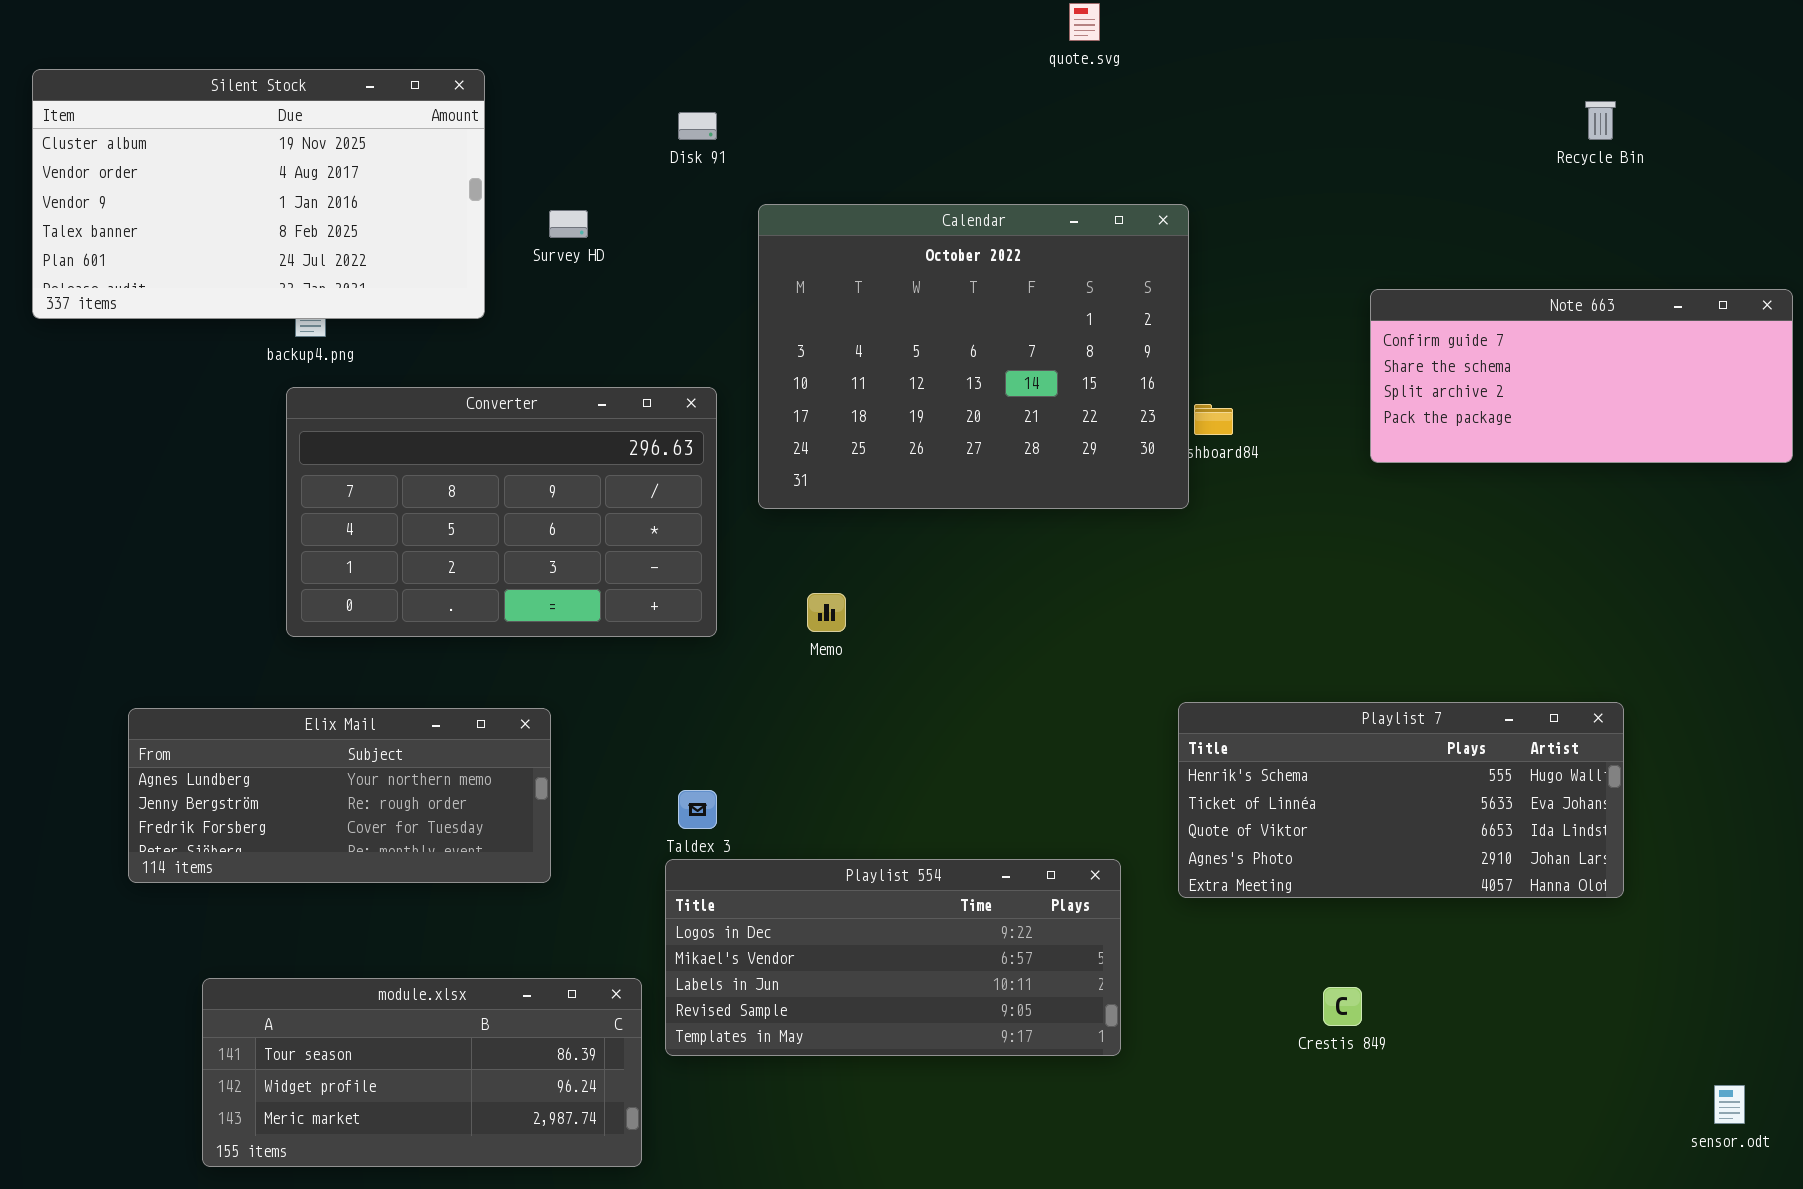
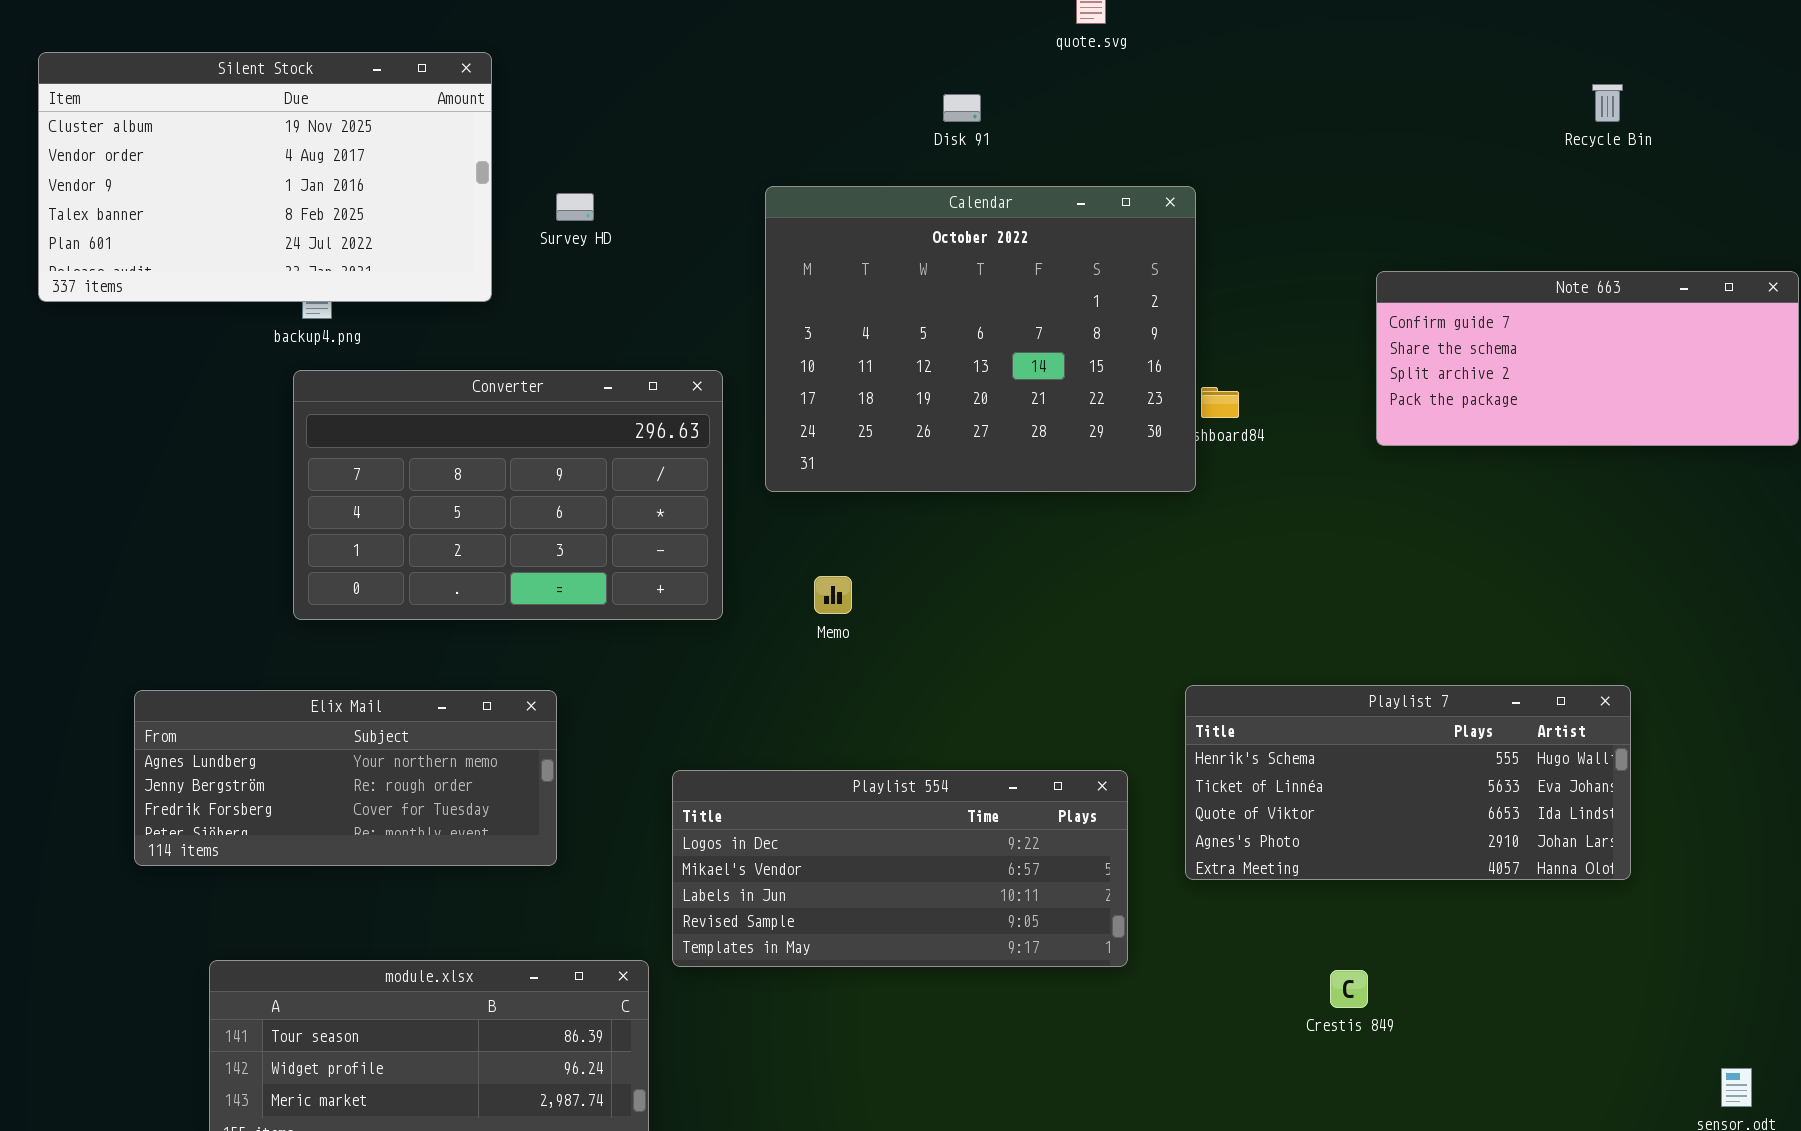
Disk 91: [678,112,717,140] -> [943,94,981,122], moved
Playlist 554: [665,859,1121,1056] -> [672,770,1128,967], moved

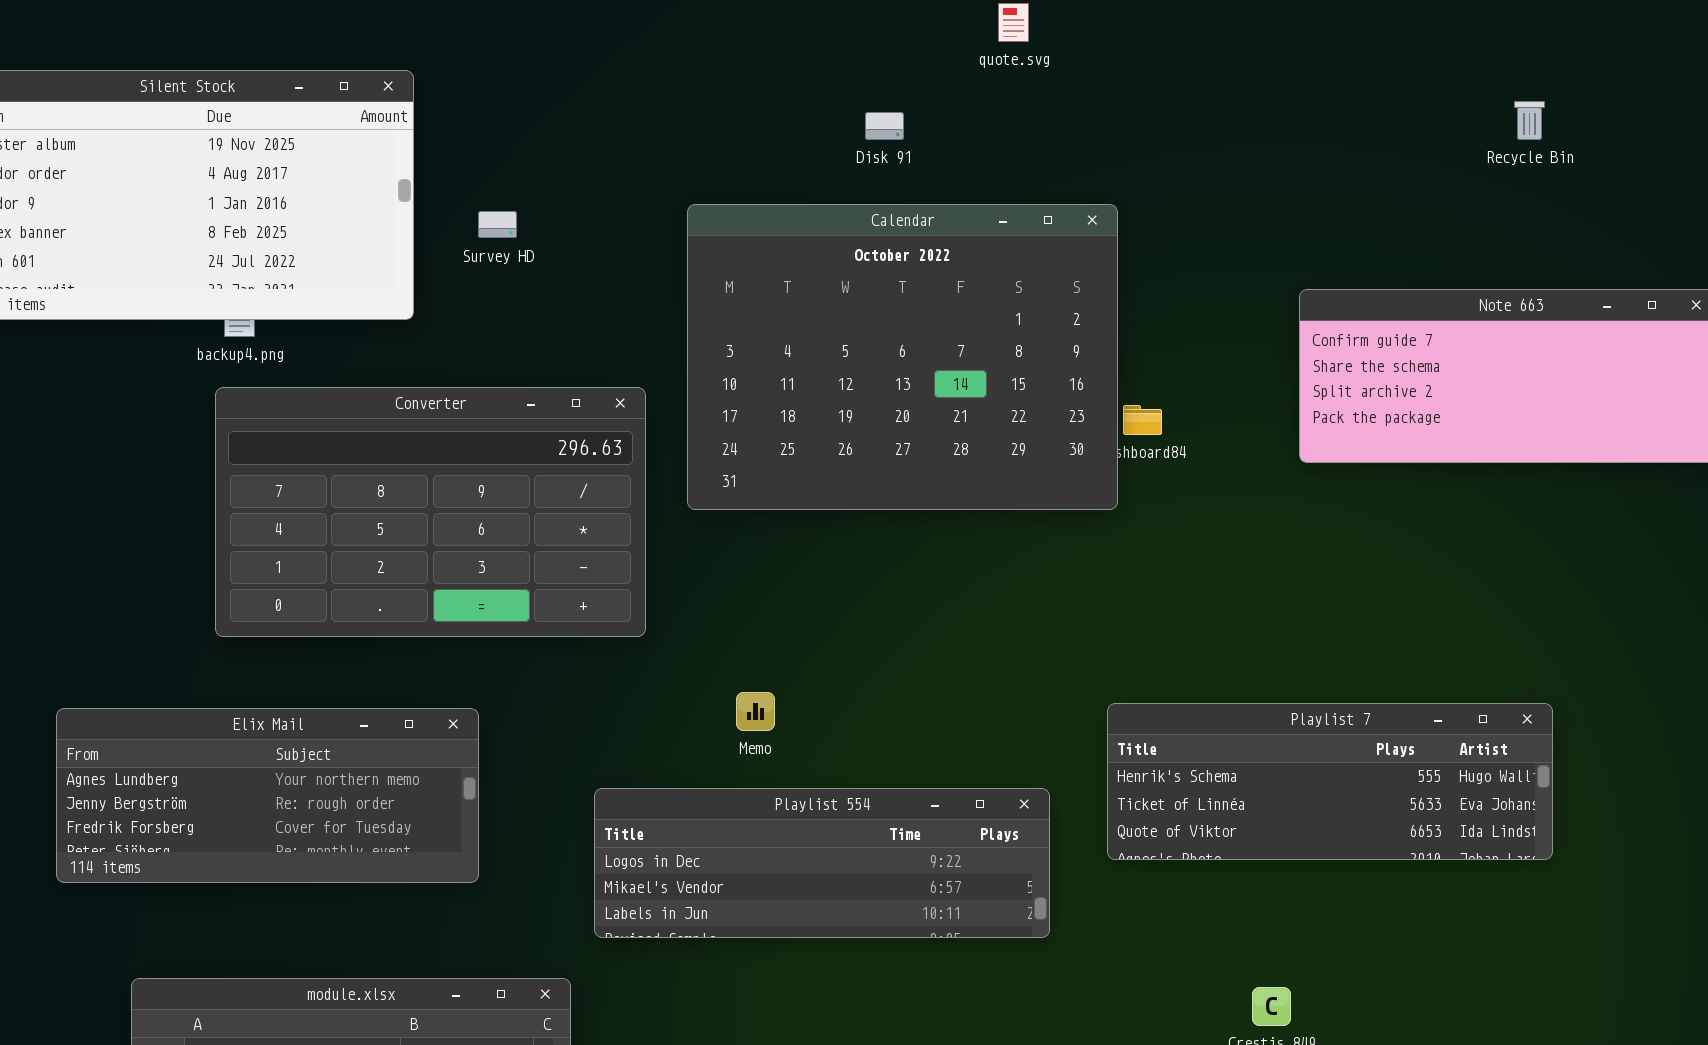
Memo: [814,576,852,614] -> [736,692,775,731], moved
Playlist 7: [1185,685,1631,880] -> [1107,703,1553,860], resized
Playlist 554: [672,770,1128,967] -> [594,788,1050,938], resized

